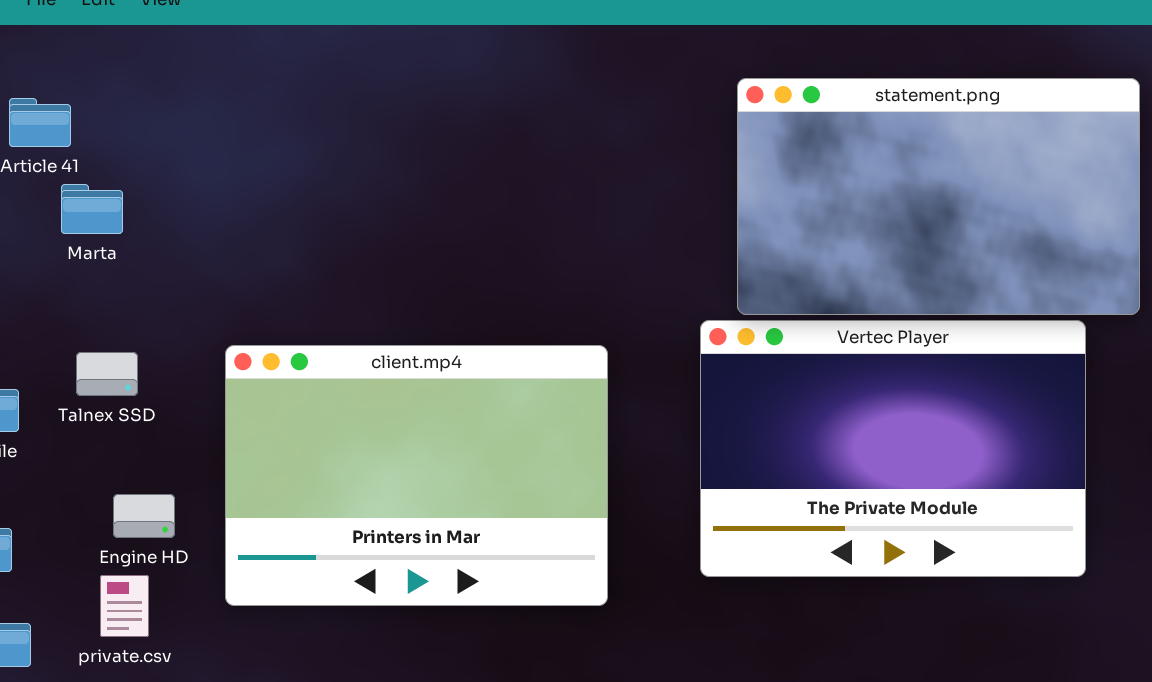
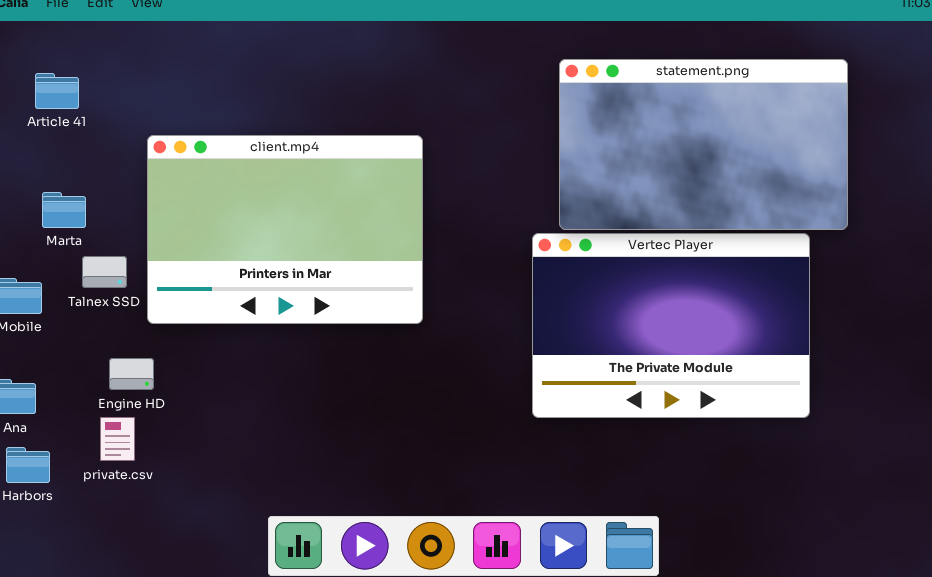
Marta: [61,184,123,234] -> [42,192,86,228], moved
client.mp4: [225,345,608,606] -> [147,135,423,324], moved

